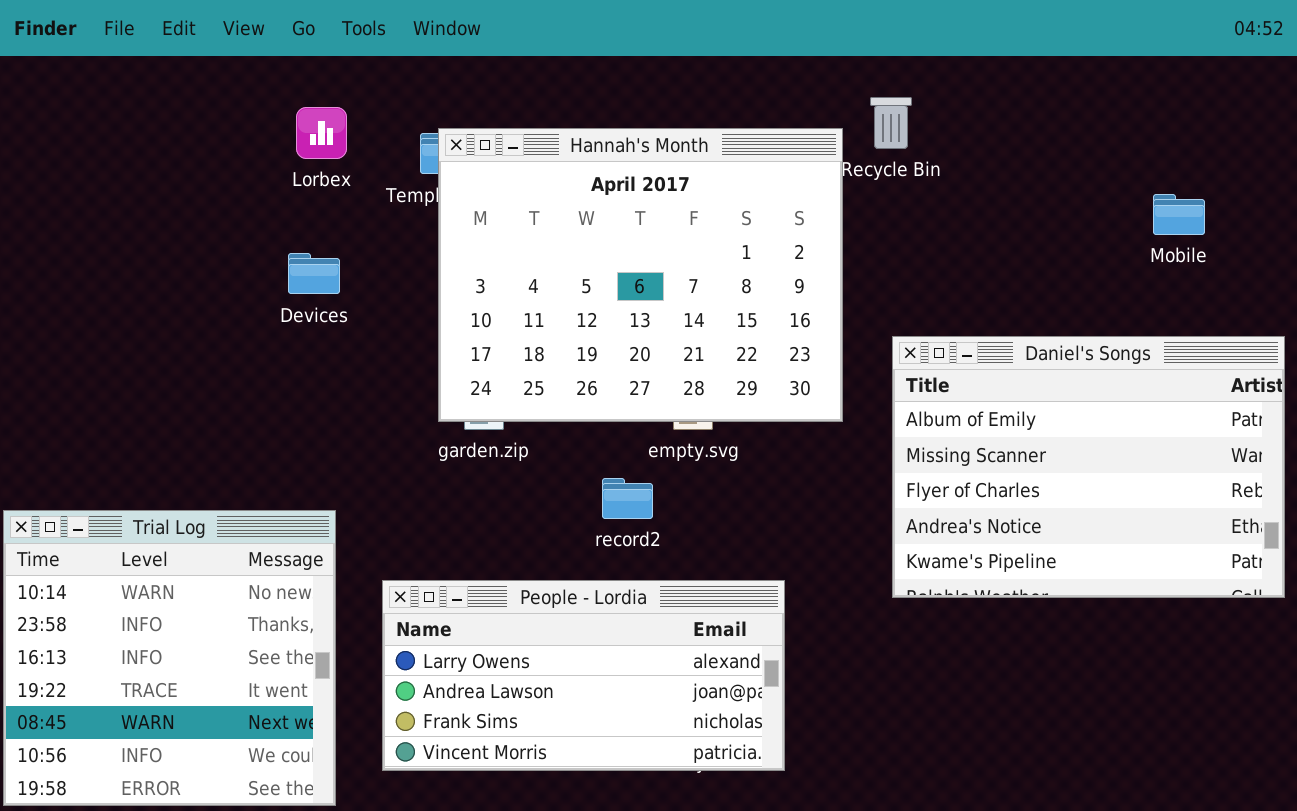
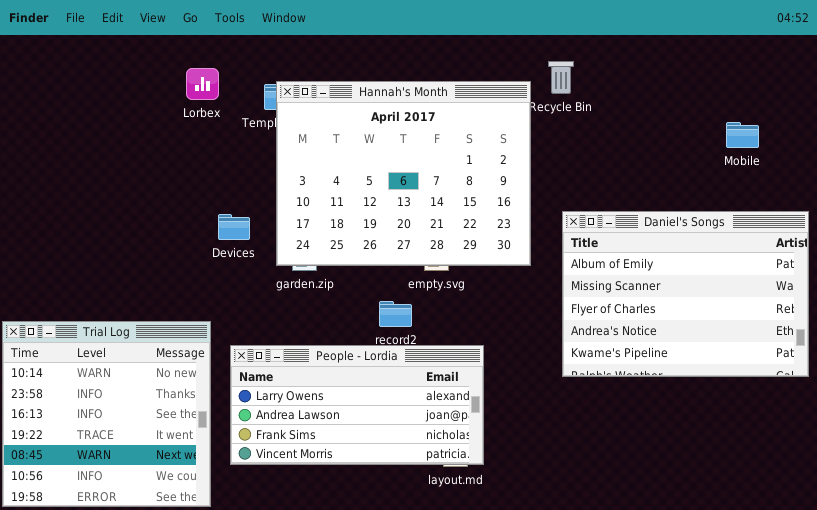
Devices: [288,253,340,294] -> [218,214,250,240], moved
People - Lordia: [382,580,785,771] -> [230,345,484,465], moved

